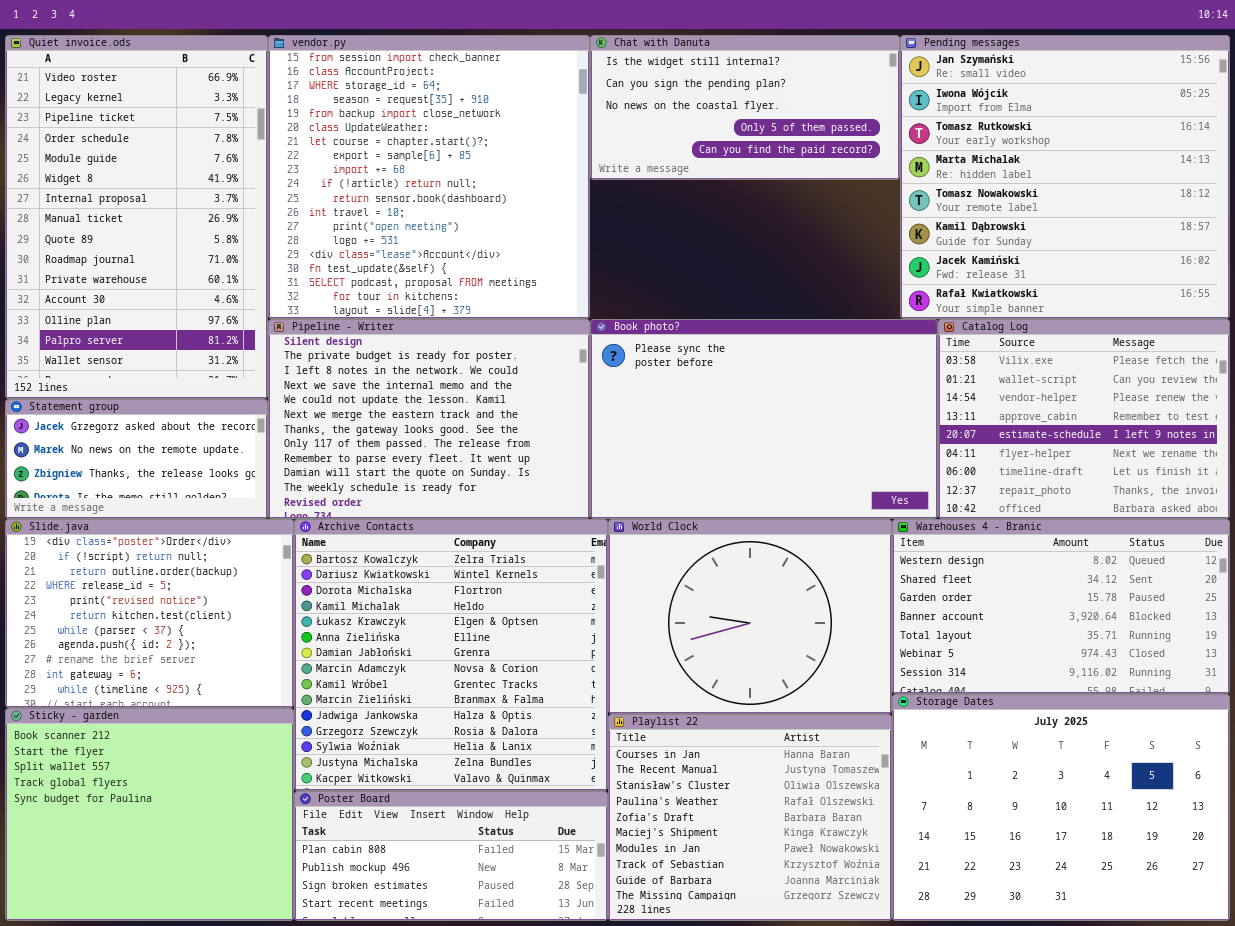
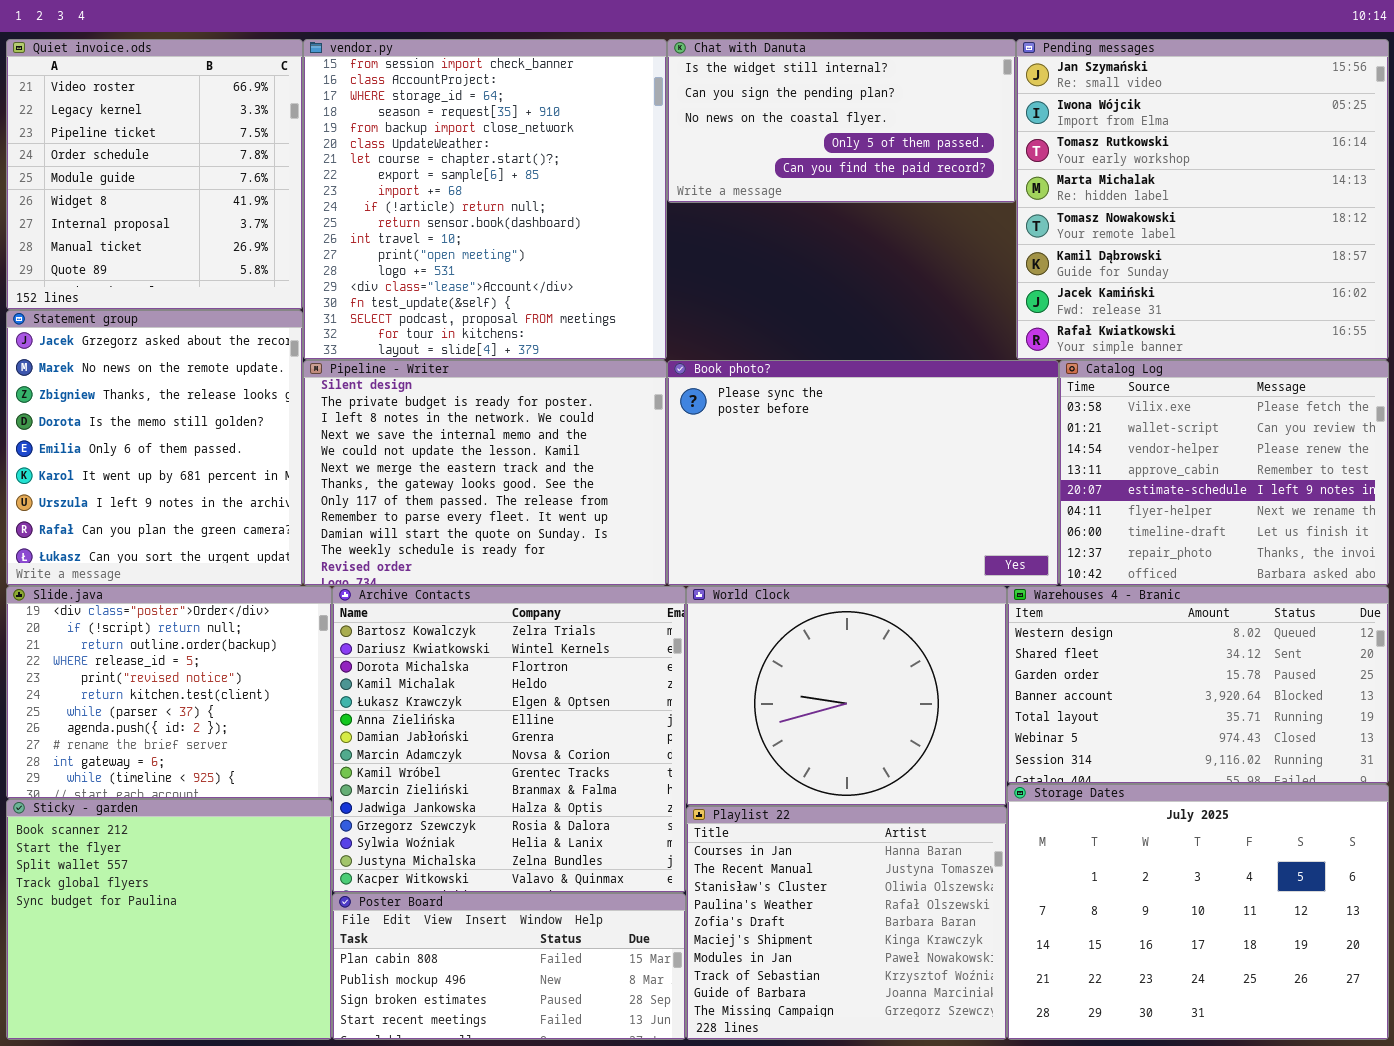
Quiet invoice.ods: [5,35,268,399] -> [6,39,303,310], resized
Statement group: [5,399,268,519] -> [6,310,303,586], resized

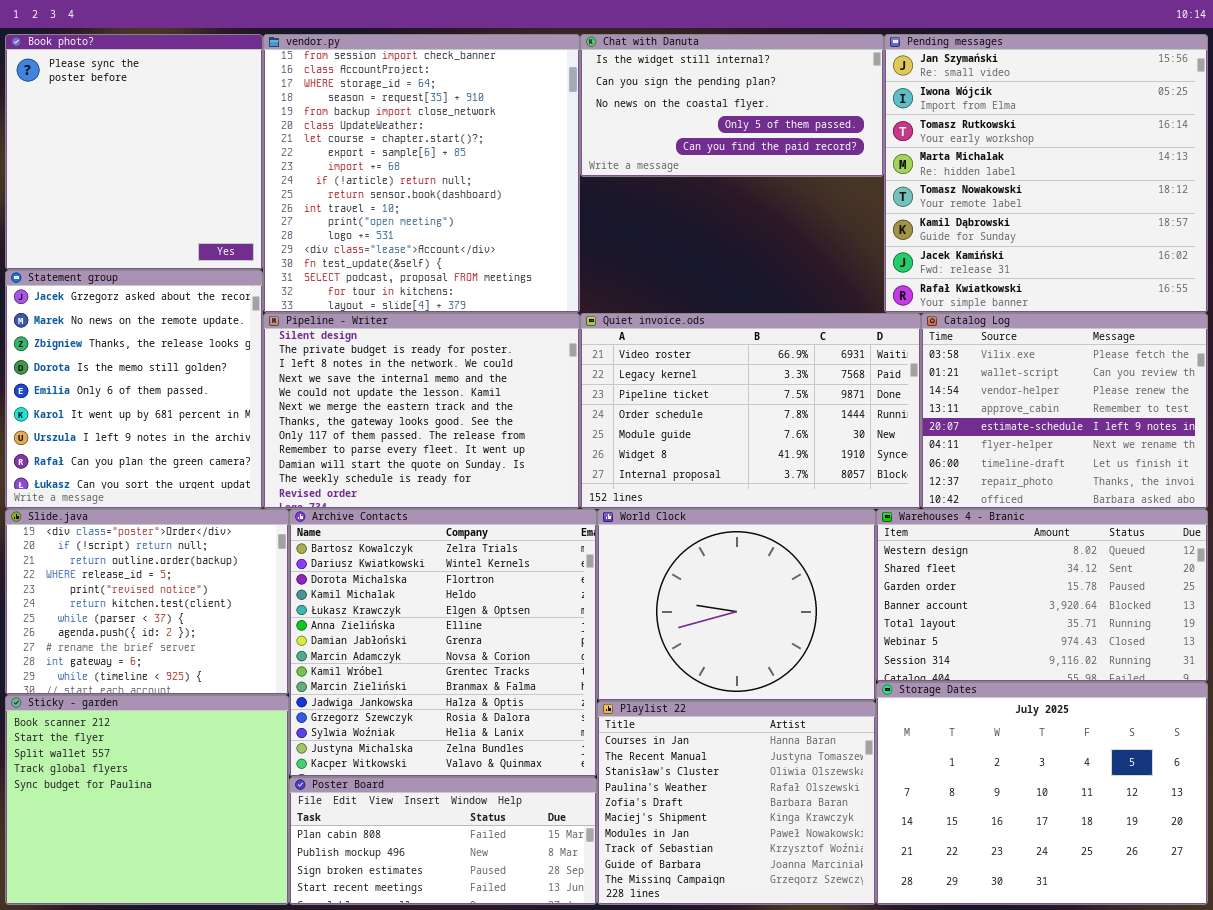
Quiet invoice.ods: [6,39,303,310] -> [580,313,921,509], moved, resized
Book photo?: [667,360,1059,586] -> [5,34,263,270], moved, resized

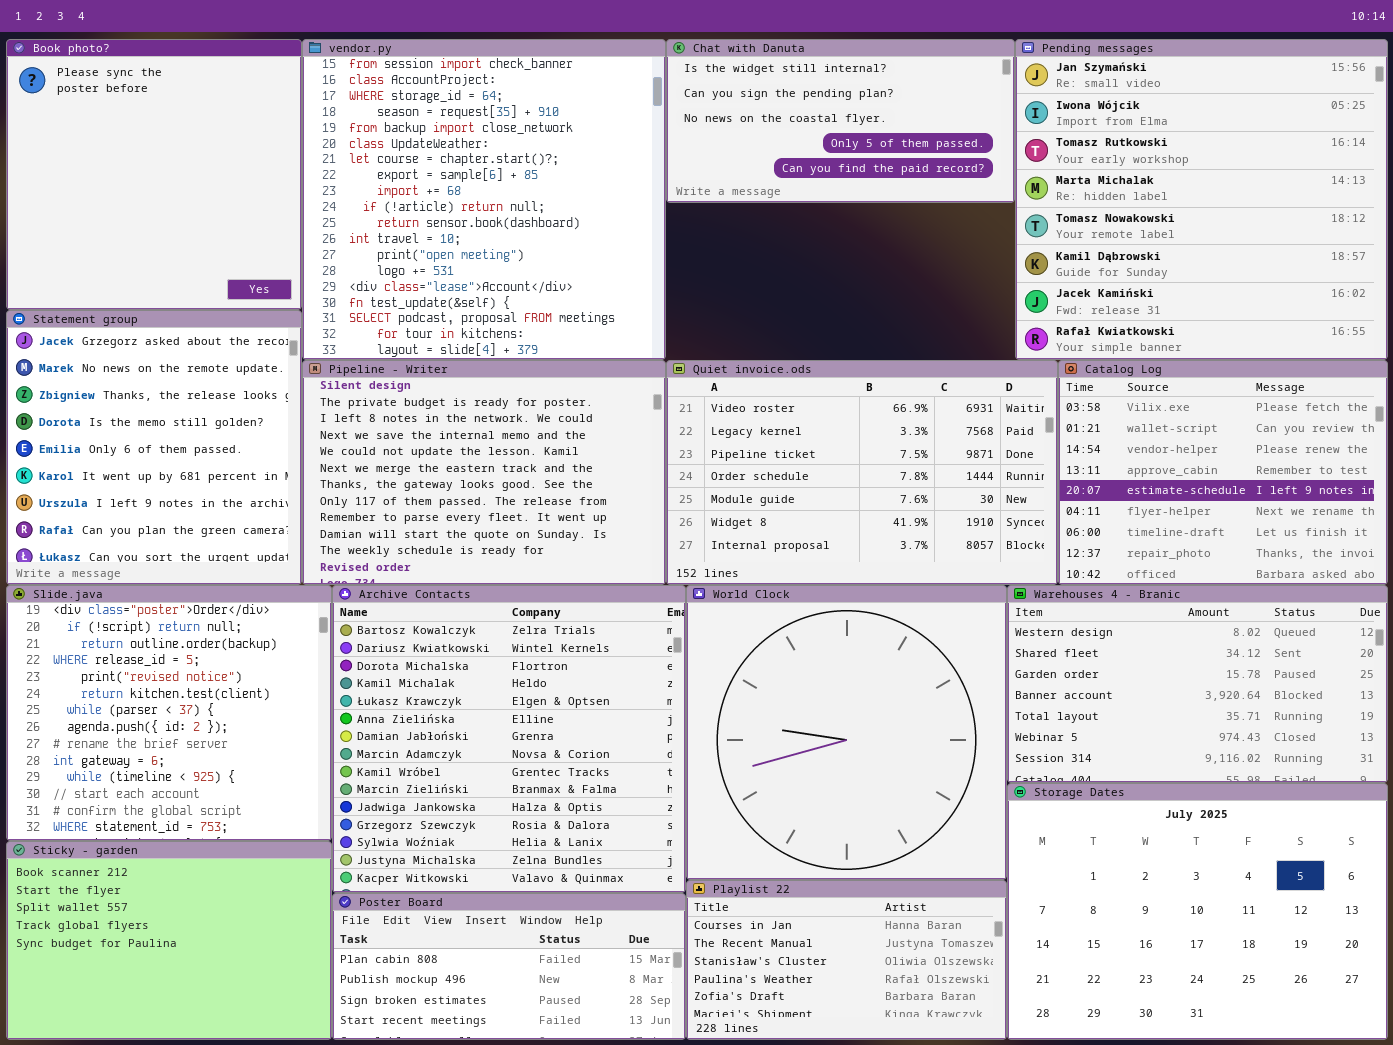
Slide.java: [5,509,289,695] -> [6,585,332,841], resized
World Clock: [597,509,876,701] -> [686,585,1007,880], resized
Sticky - garden: [5,695,289,905] -> [6,841,332,1040], resized
Playlist 22: [597,701,876,905] -> [686,880,1007,1040], resized

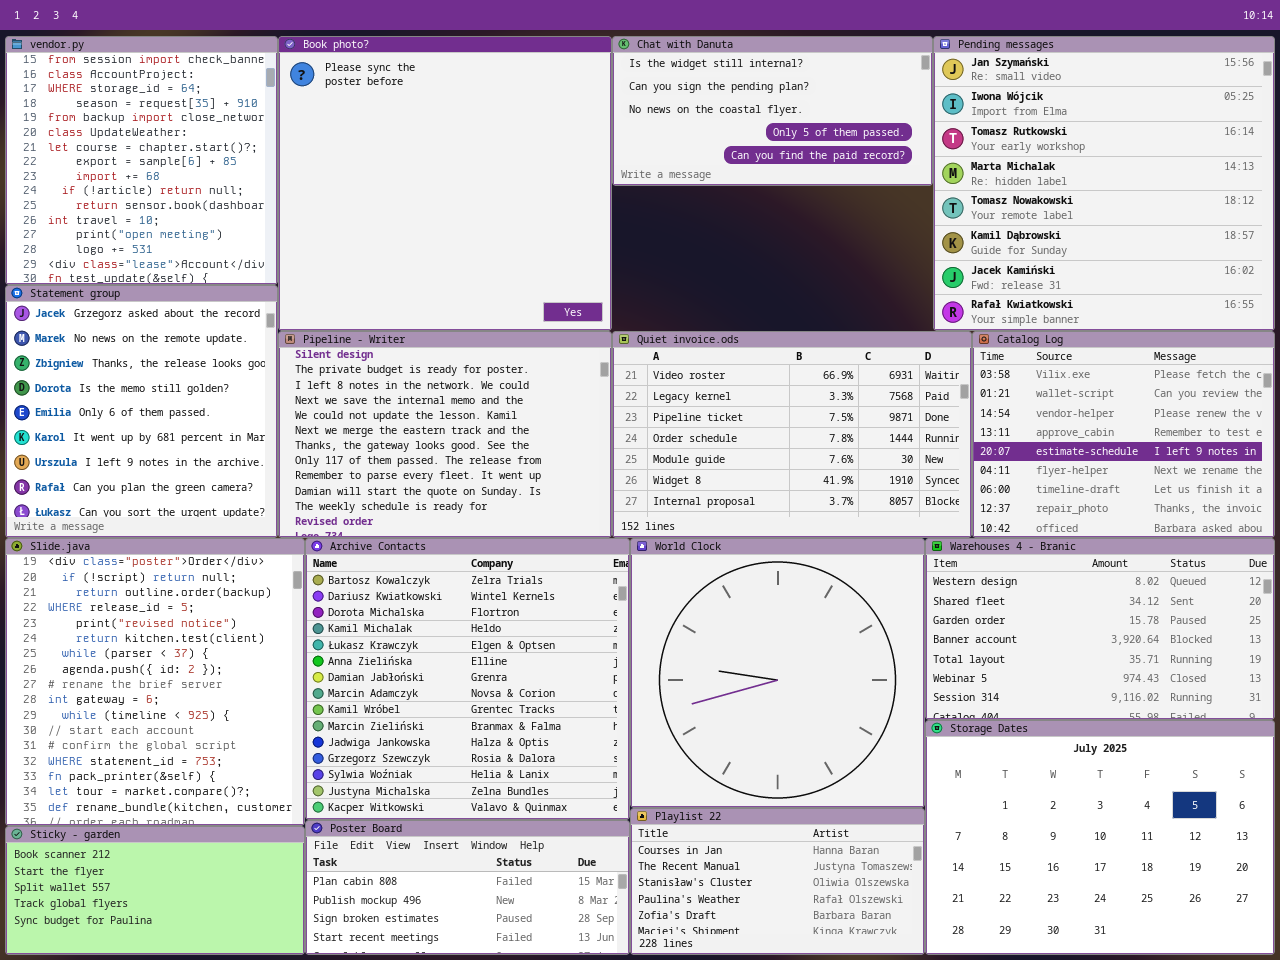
Book photo?: [6,39,302,310] -> [278,36,612,331], moved, resized
vendor.py: [302,39,666,360] -> [5,36,278,285], moved, resized
Slide.java: [6,585,332,841] -> [5,538,305,826], resized
Sticky - garden: [6,841,332,1040] -> [5,826,305,955], resized

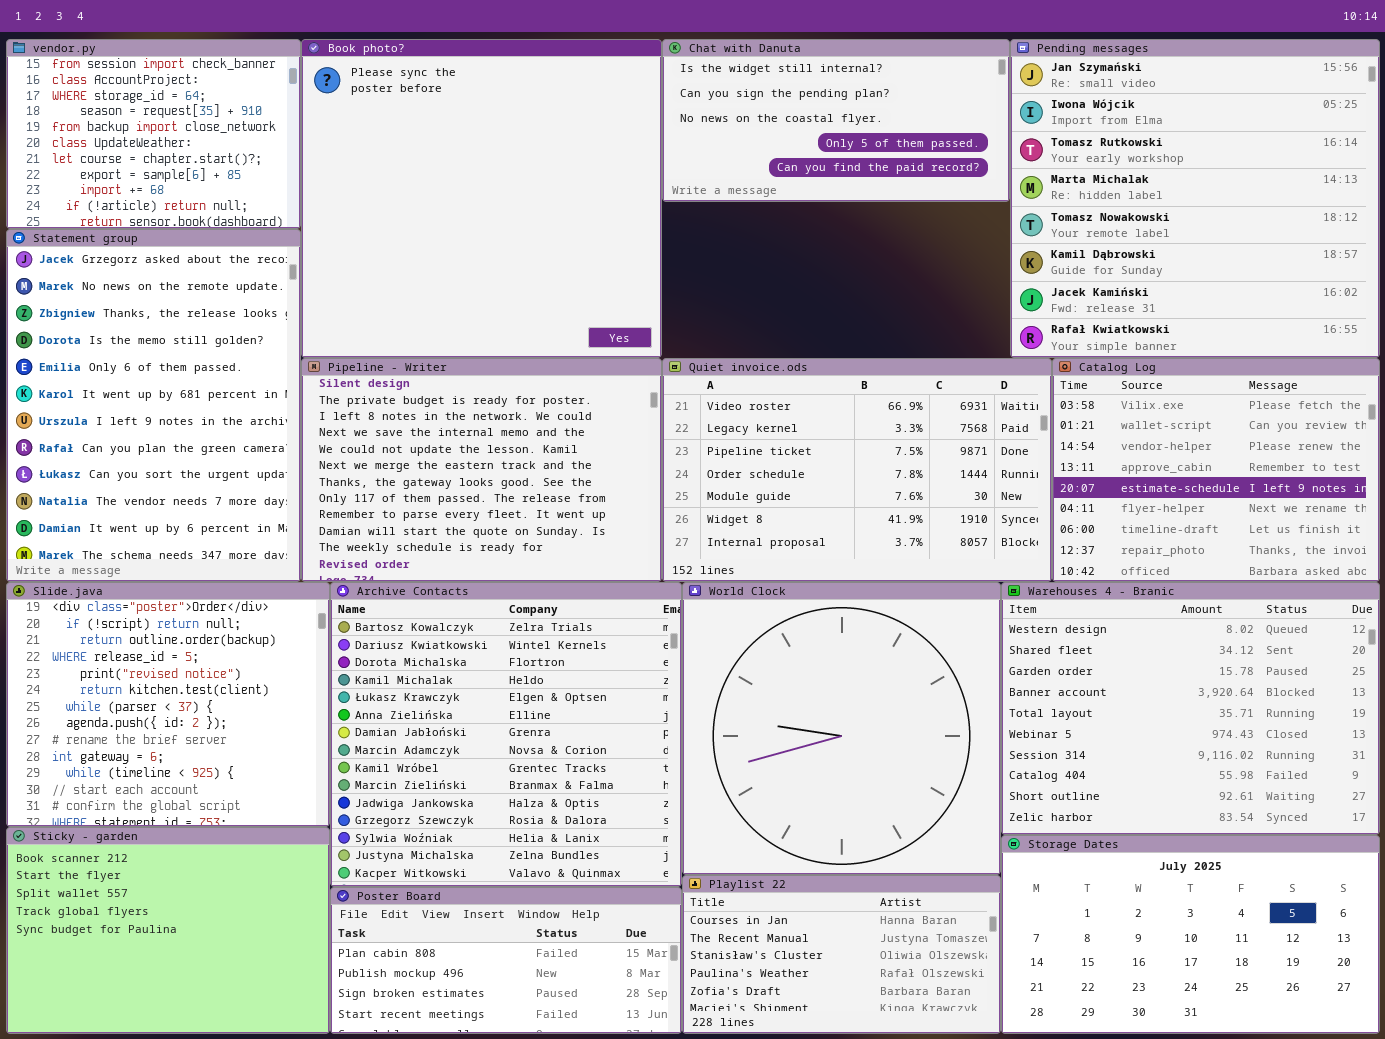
vendor.py: [5,36,278,285] -> [6,39,301,229], resized
Statement group: [5,285,278,538] -> [6,229,301,582], resized
Slide.java: [5,538,305,826] -> [6,582,330,827], resized
Warehouses 4 - Branic: [925,538,1275,720] -> [1001,582,1380,835], resized
Storage Dates: [925,720,1275,955] -> [1001,835,1380,1034], resized
Sticky - garden: [5,826,305,955] -> [6,827,330,1034], resized

